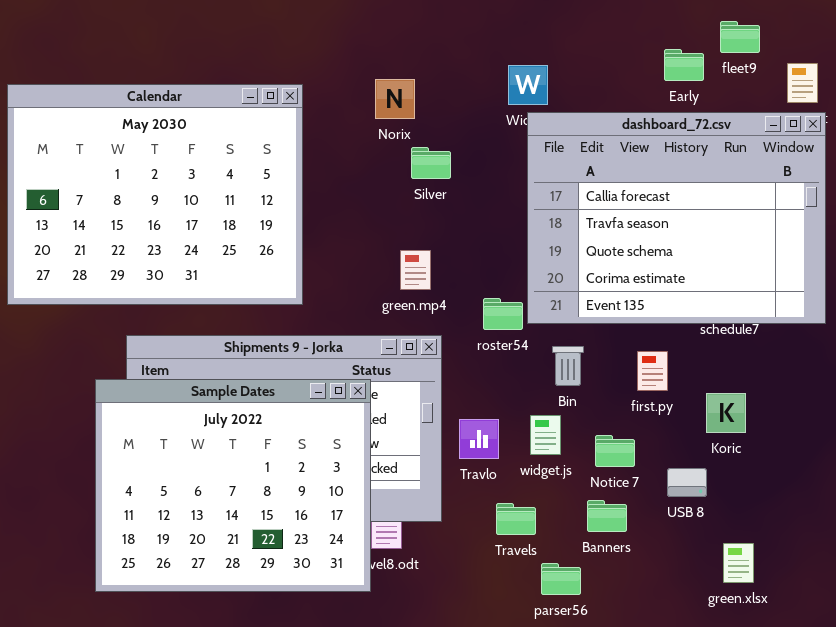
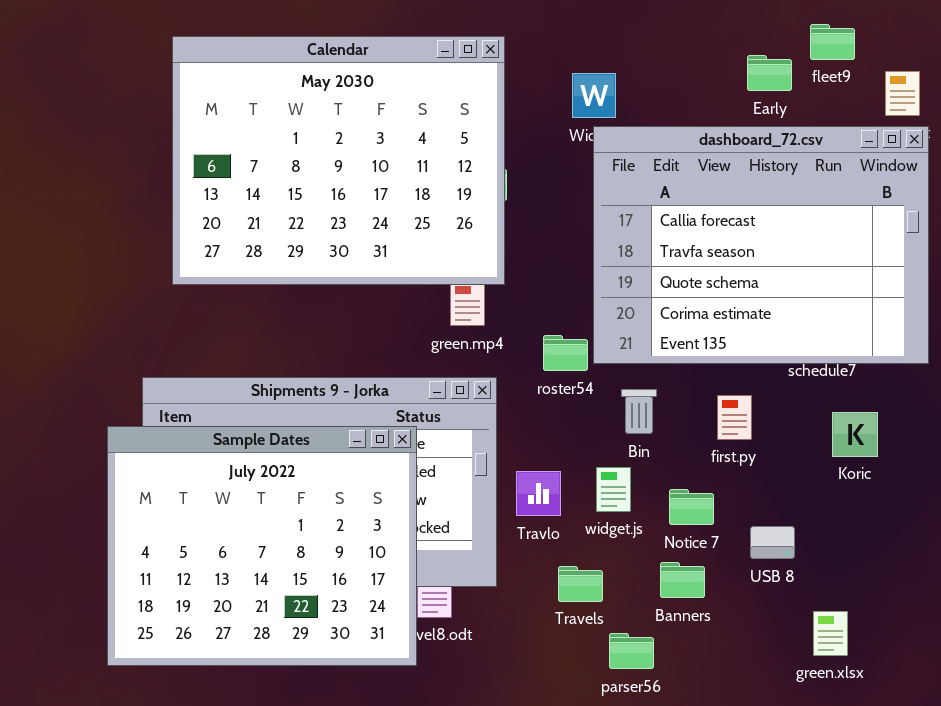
Calendar: [7,84,303,305] -> [172,36,505,285], moved
Koric: [706,393,746,433] -> [832,412,878,457], moved

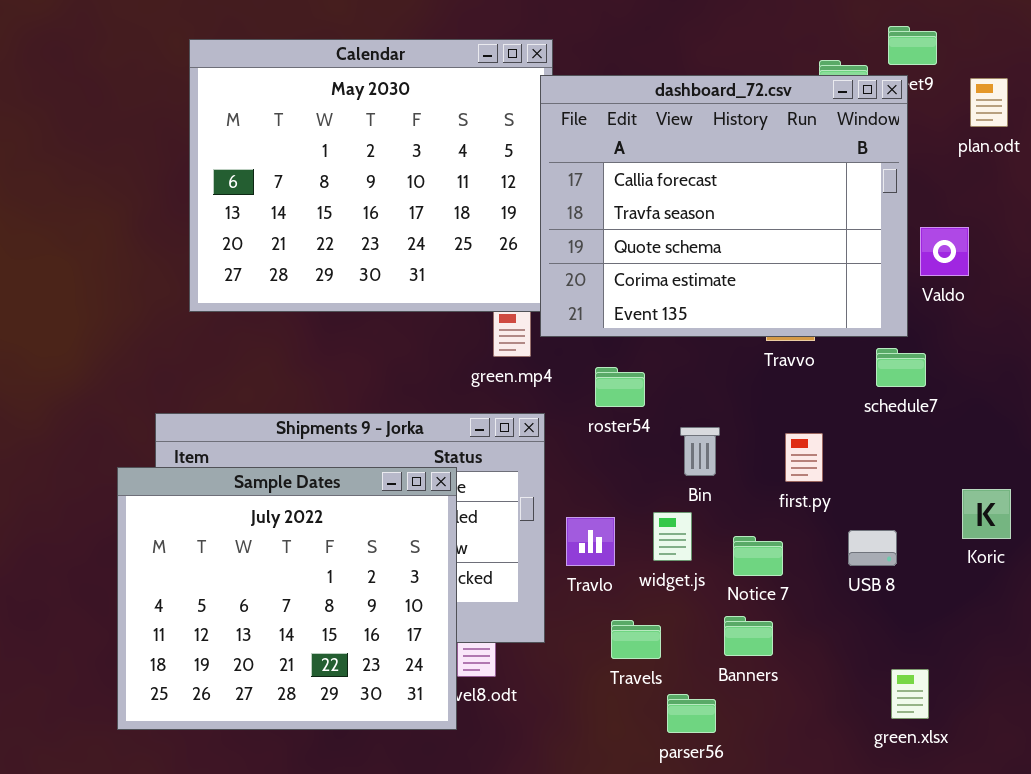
dashboard_72.csv: [593,126,929,364] -> [540,75,908,337], moved
Koric: [832,412,878,457] -> [962,489,1011,539], moved
USB 8: [750,526,795,559] -> [848,530,897,566], moved

